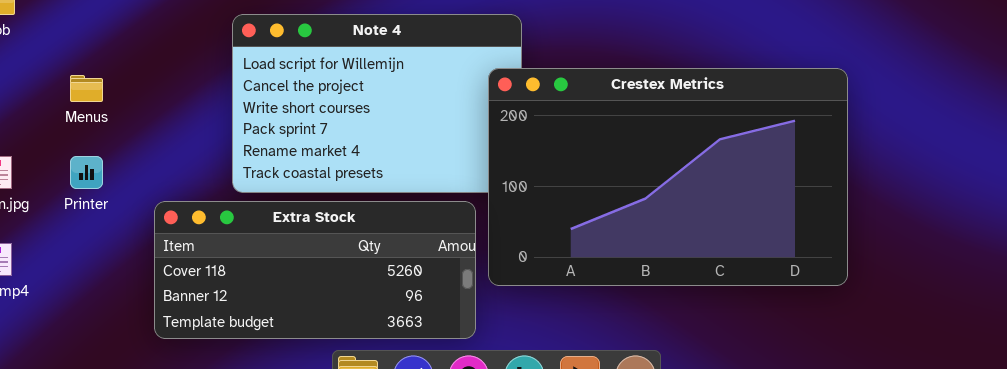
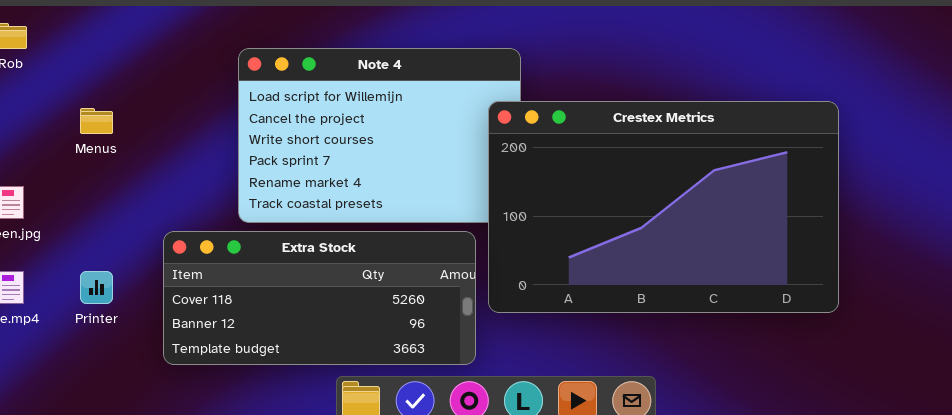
Printer: [70,156,103,189] -> [80,271,113,304], moved

